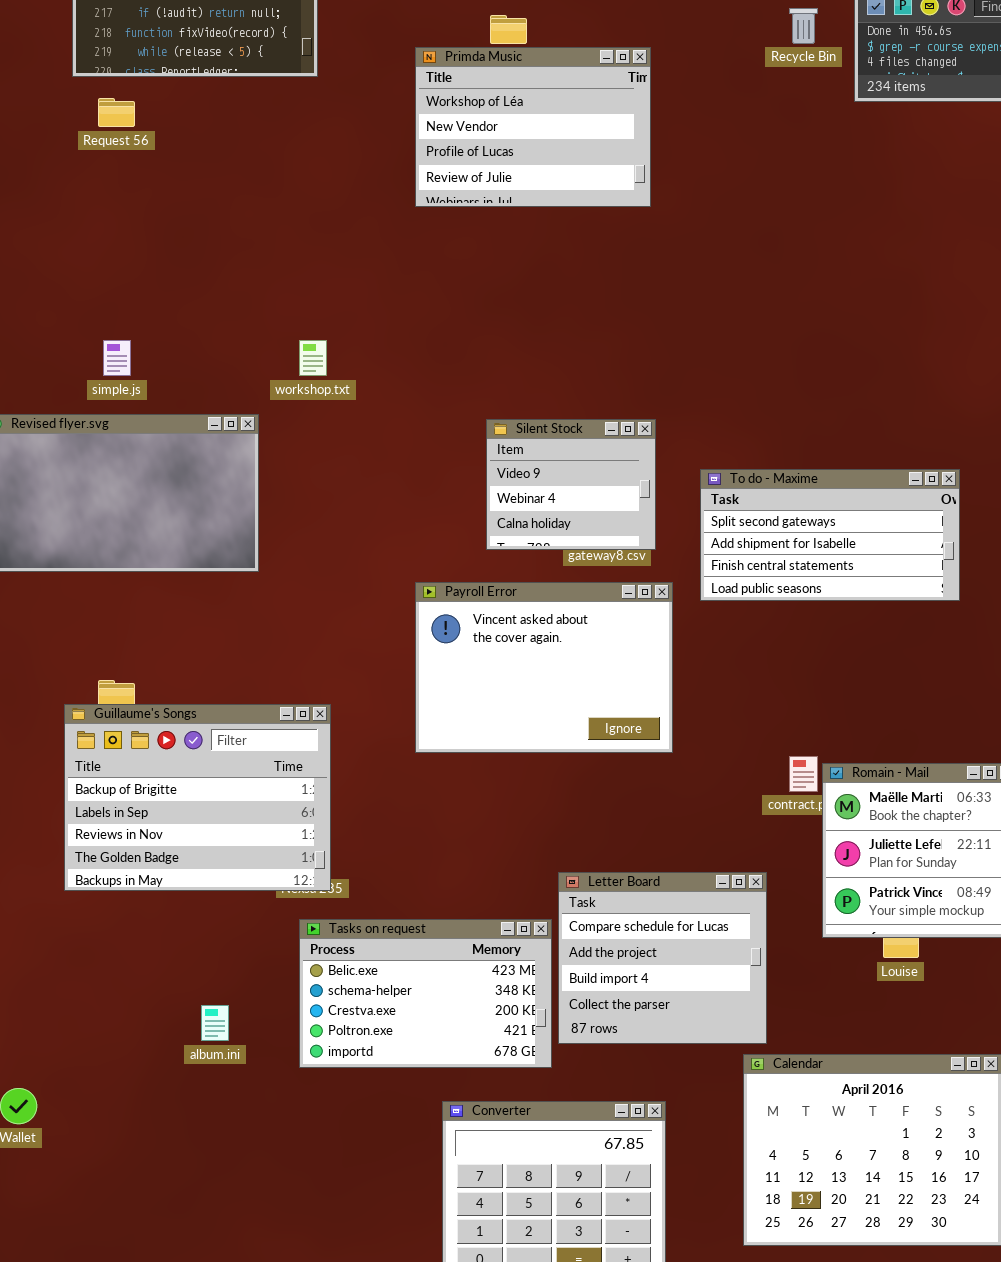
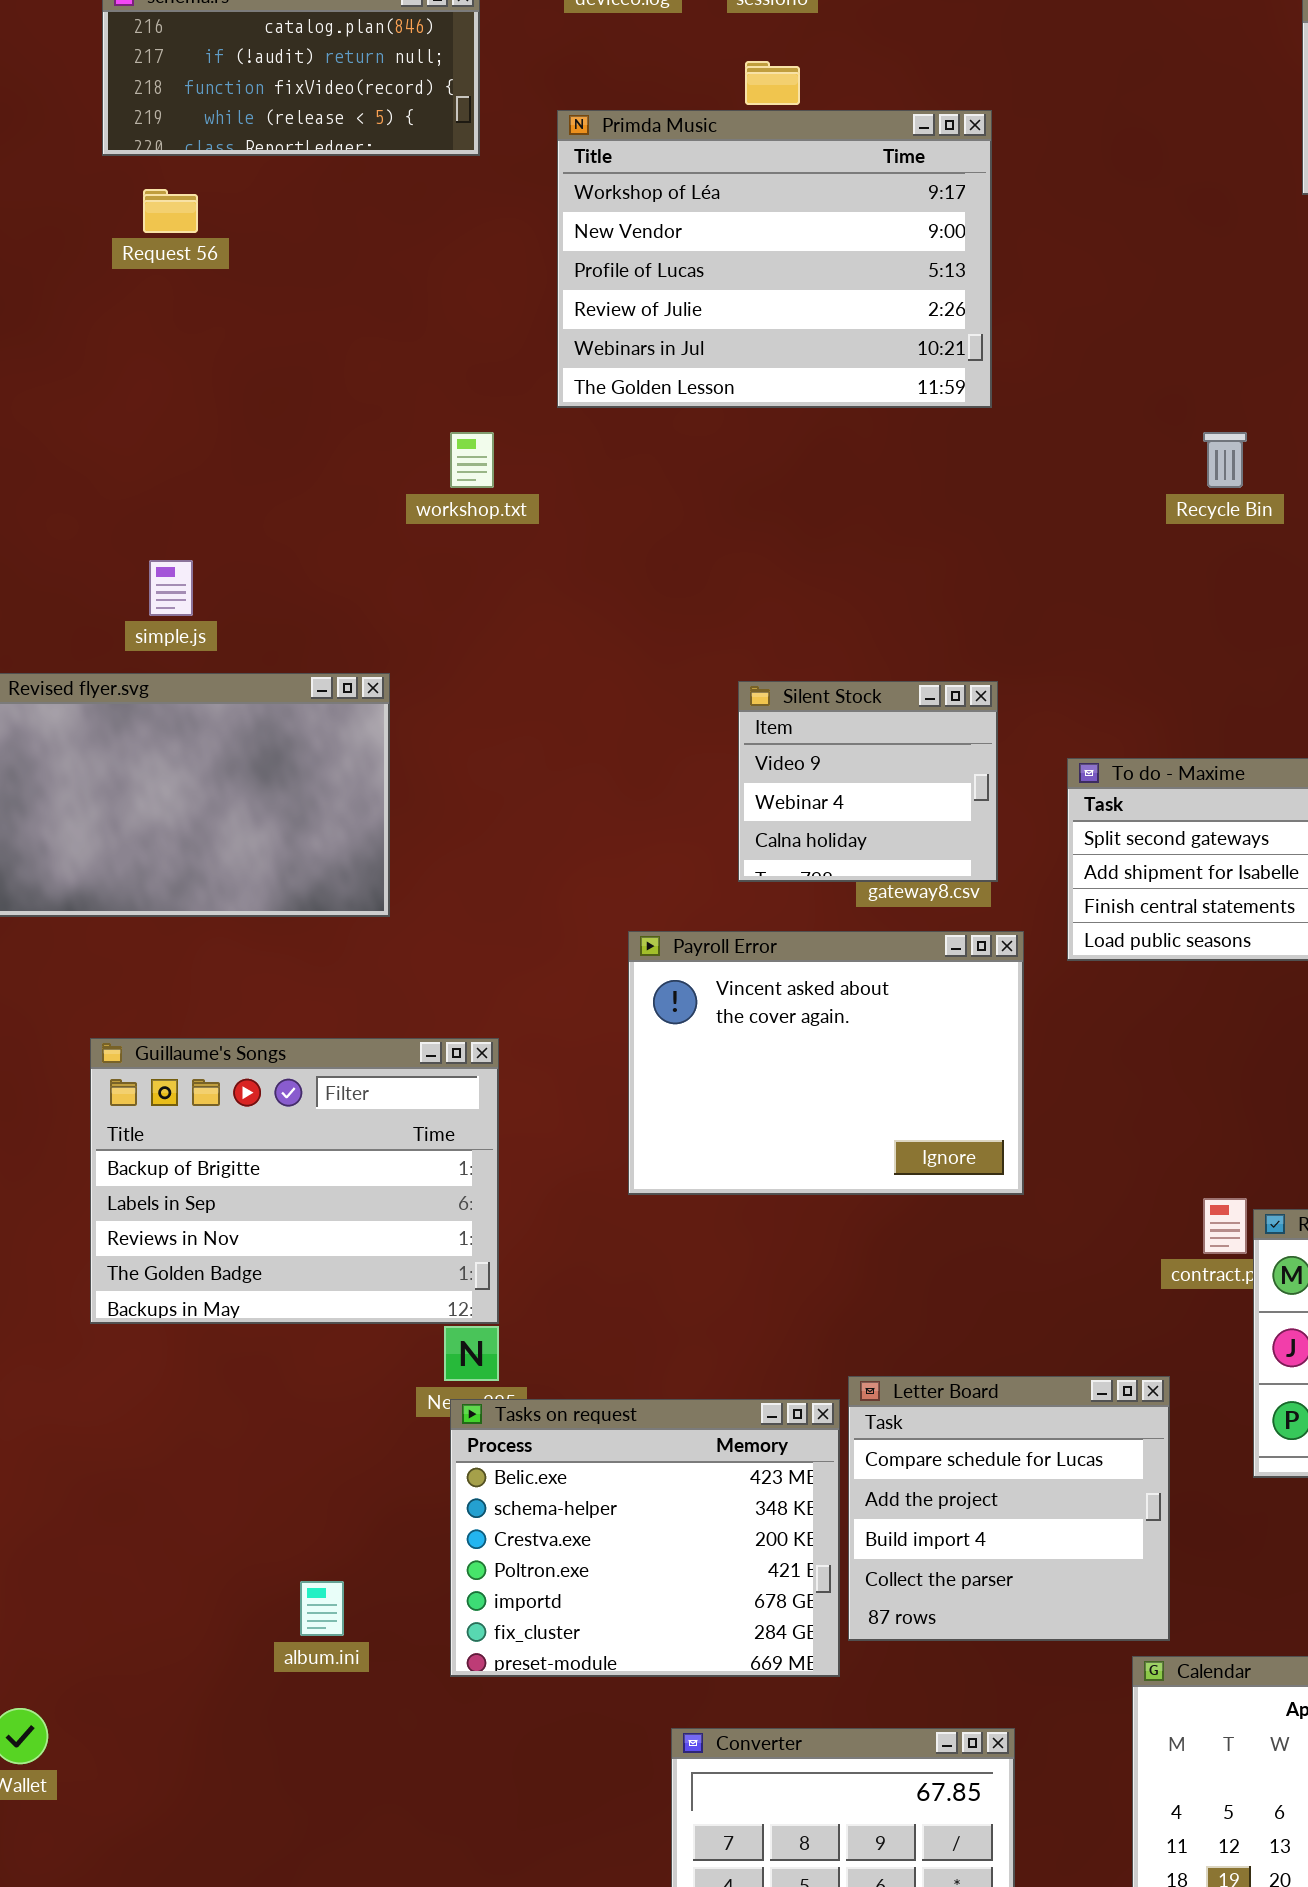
Recycle Bin: [789,8,818,44] -> [1203,432,1247,488], moved
Primda Music: [415,47,651,207] -> [557,110,992,408], resized
workshop.txt: [299,340,327,376] -> [450,432,494,488], moved
Guillaume's Songs: [64,704,331,891] -> [90,1038,499,1324], moved
Tasks on request: [299,919,552,1068] -> [450,1399,840,1677], resized

